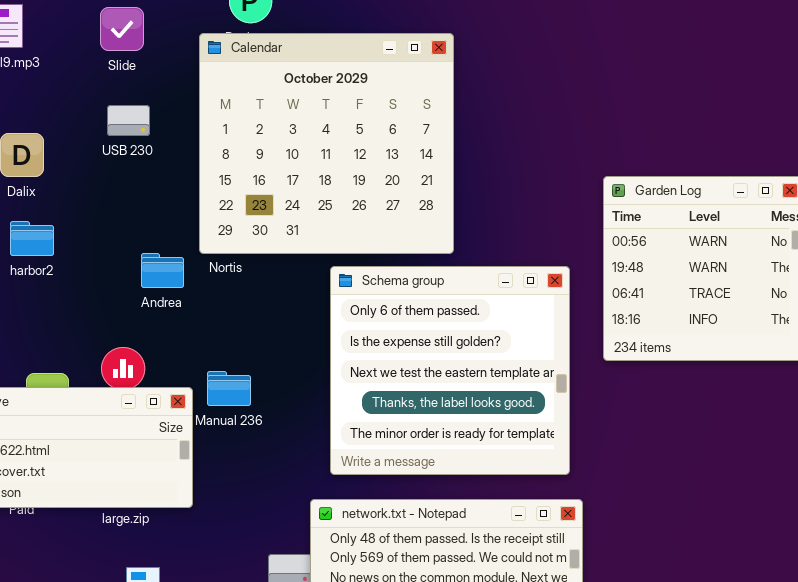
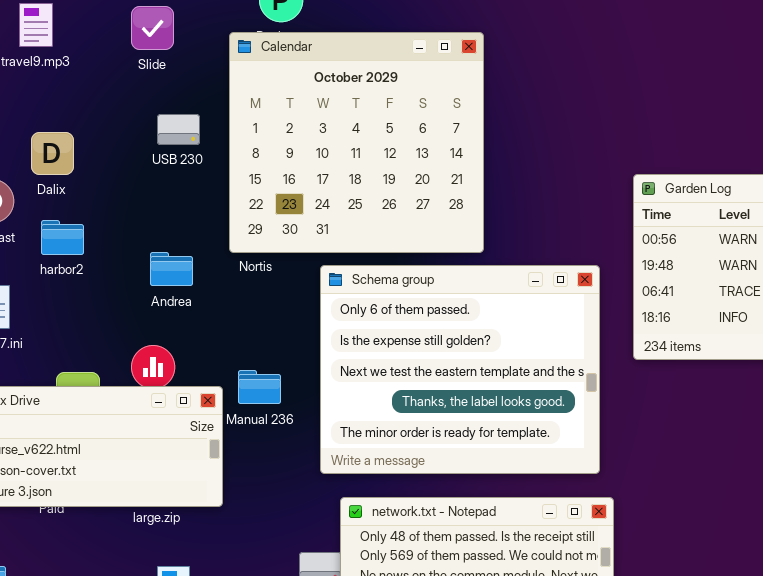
USB 230: [107,105,150,136] -> [157,114,200,145], moved
Andrea: [141,253,184,288] -> [150,252,193,286], moved
Schema group: [330,266,570,475] -> [320,265,600,474], resized

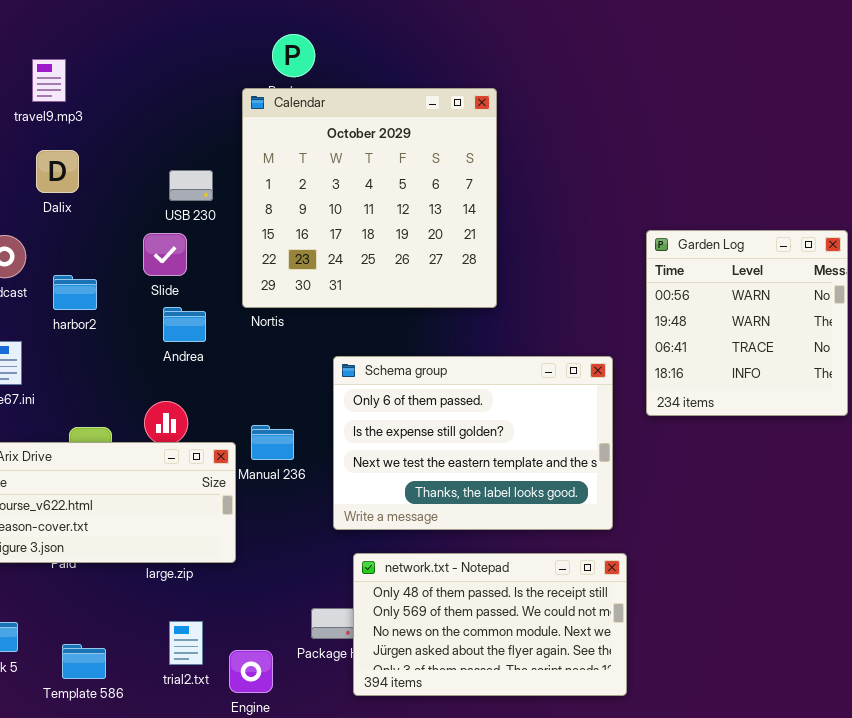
Slide: [131,6,174,50] -> [143,233,187,276], moved
Dalix: [31,132,74,175] -> [36,150,79,193], moved
Schema group: [320,265,600,474] -> [333,356,613,530], resized

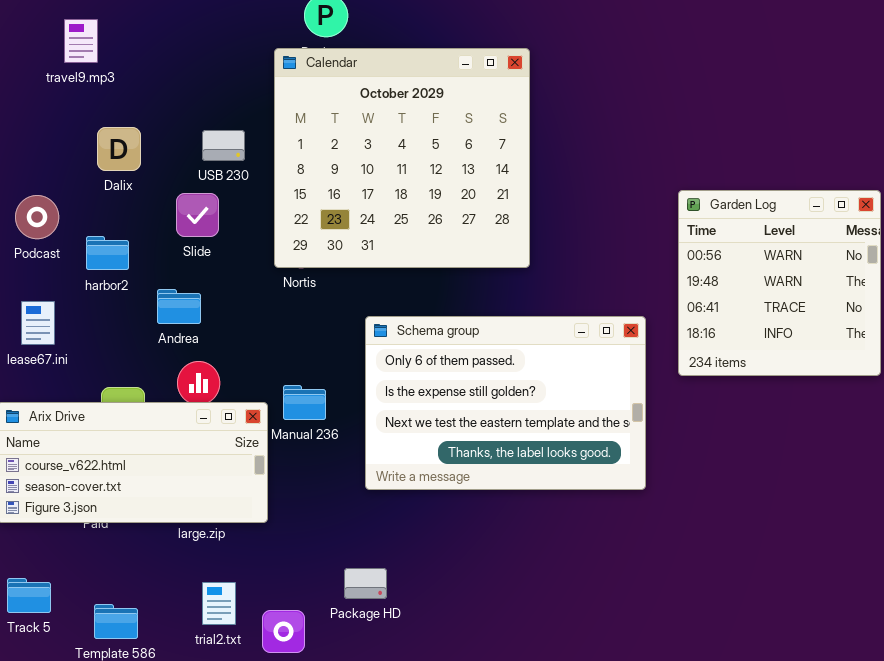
Dalix: [36,150,79,193] -> [97,127,141,171], moved
Andrea: [163,307,206,342] -> [157,289,201,324], moved
network.txt - Notepad: [353,553,627,696] -> none, closed

